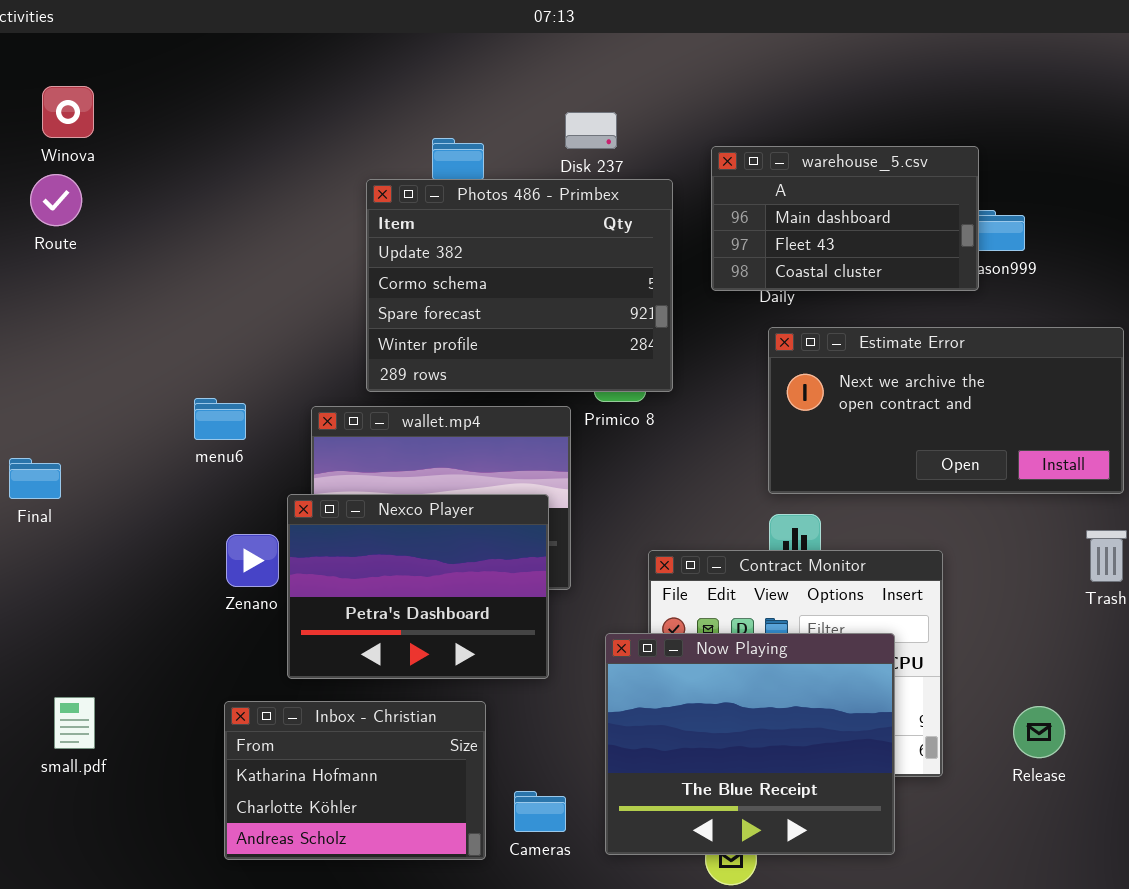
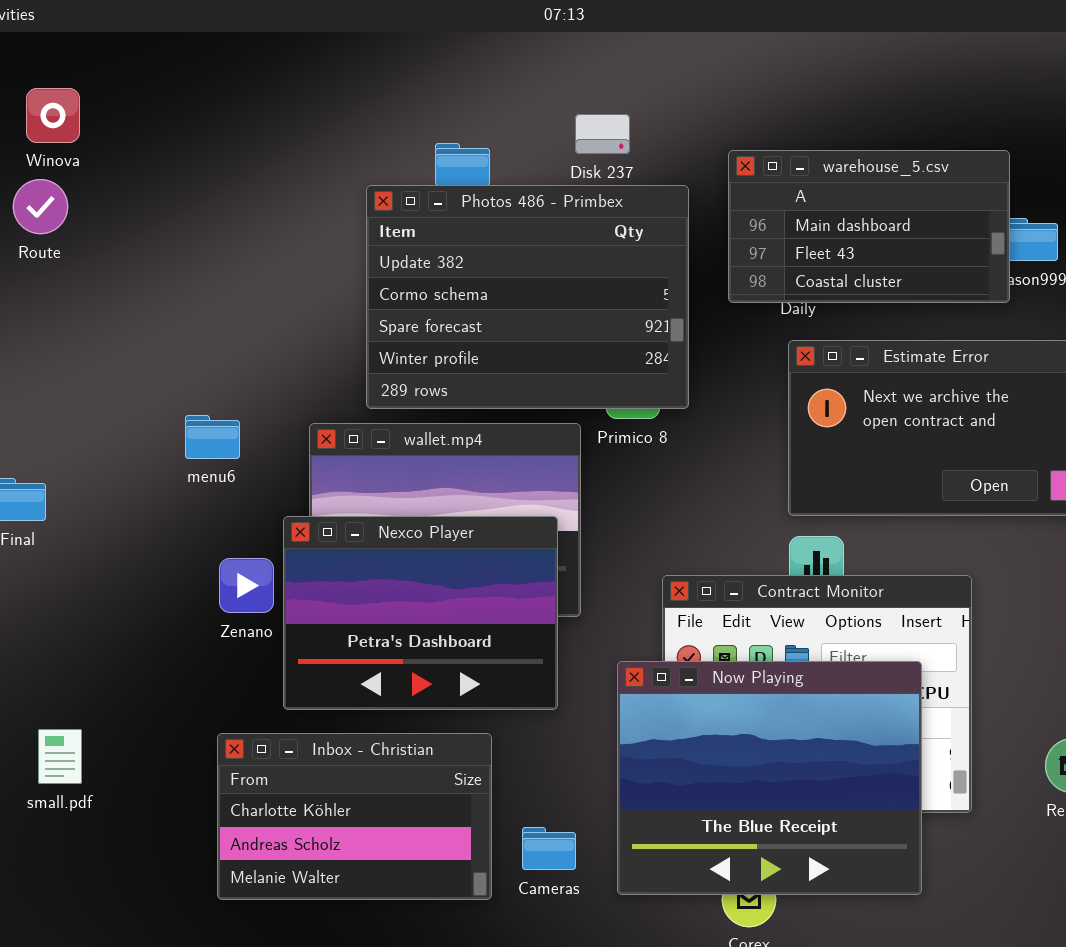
Inbox - Christian: [224,701,486,860] -> [217,733,492,900], scrolled down 1 row

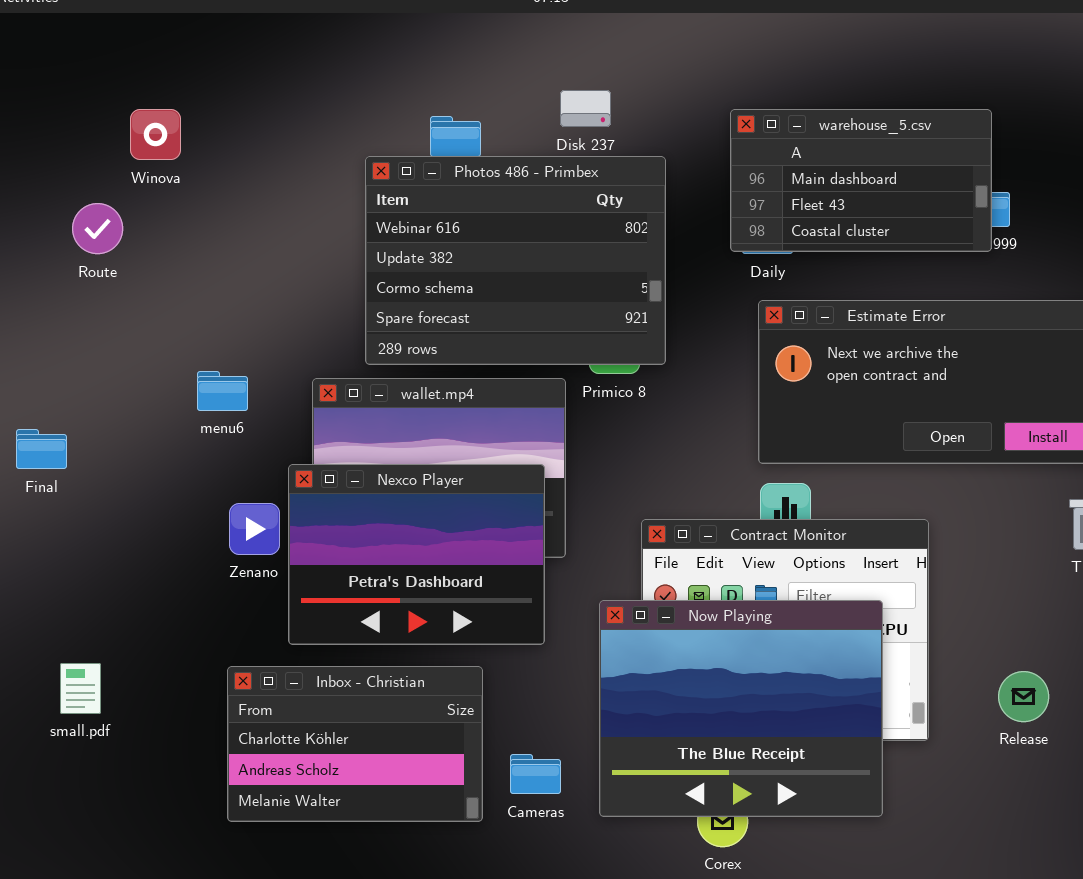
Winova: [26,88,80,143] -> [130,109,181,160], moved
warehouse_5.csv: [728,150,1010,303] -> [730,109,992,252], moved
Route: [13,179,68,234] -> [72,203,123,254], moved
Photos 486 - Primbex: [366,185,689,409] -> [365,156,666,365], scrolled up 1 row

